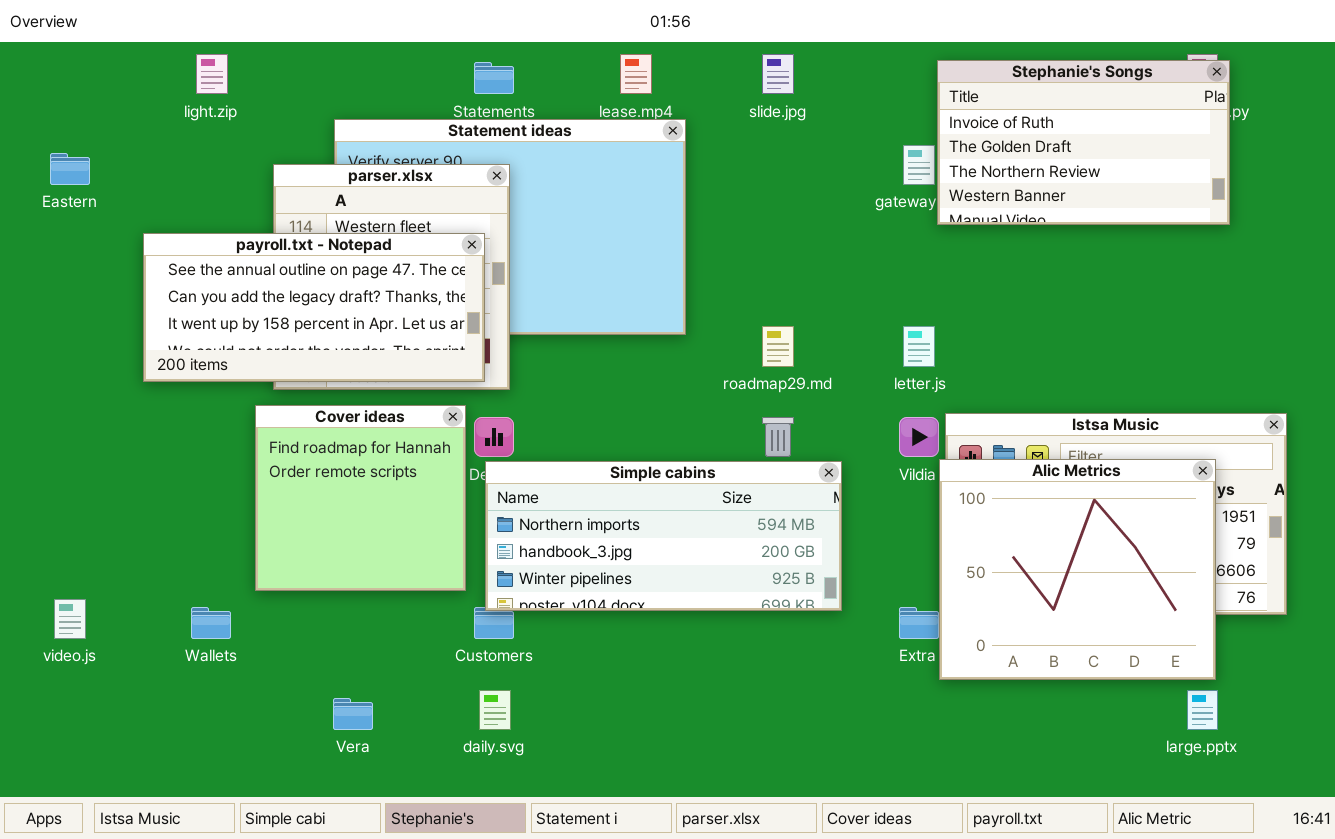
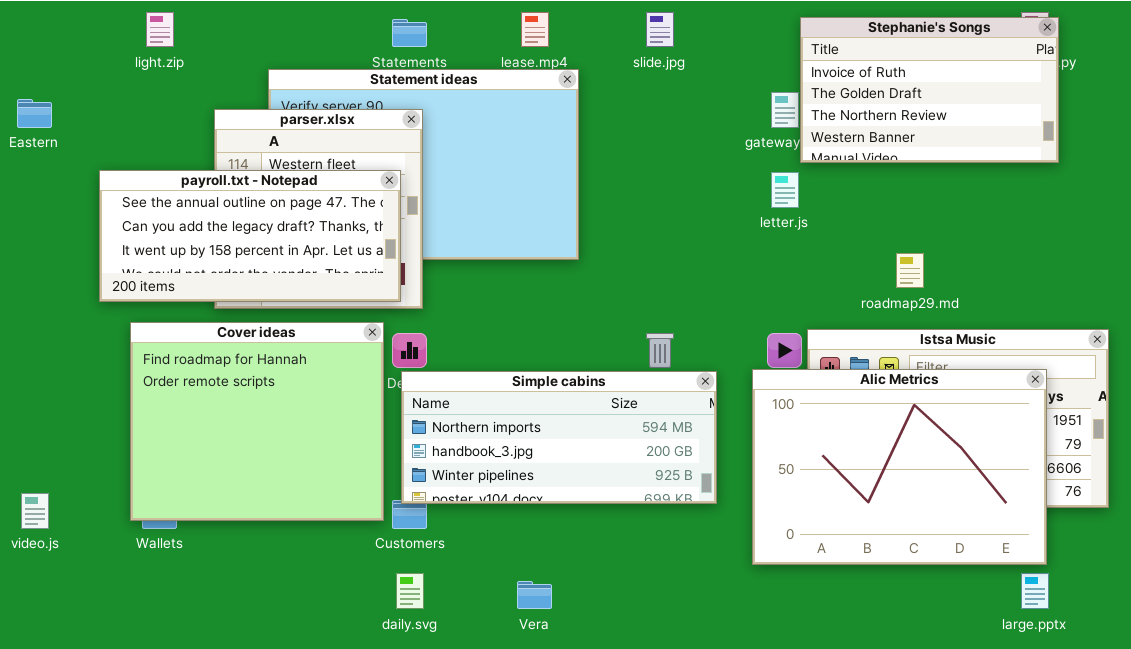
roadmap29.md: [762,326,794,367] -> [896,253,924,288], moved
letter.js: [903,326,935,367] -> [771,172,799,208], moved
Cover ideas: [255,405,466,591] -> [130,322,384,521], resized
Alic Metrics: [939,459,1216,680] -> [752,369,1047,565], resized
Vera: [333,698,373,730] -> [517,581,552,609], moved

